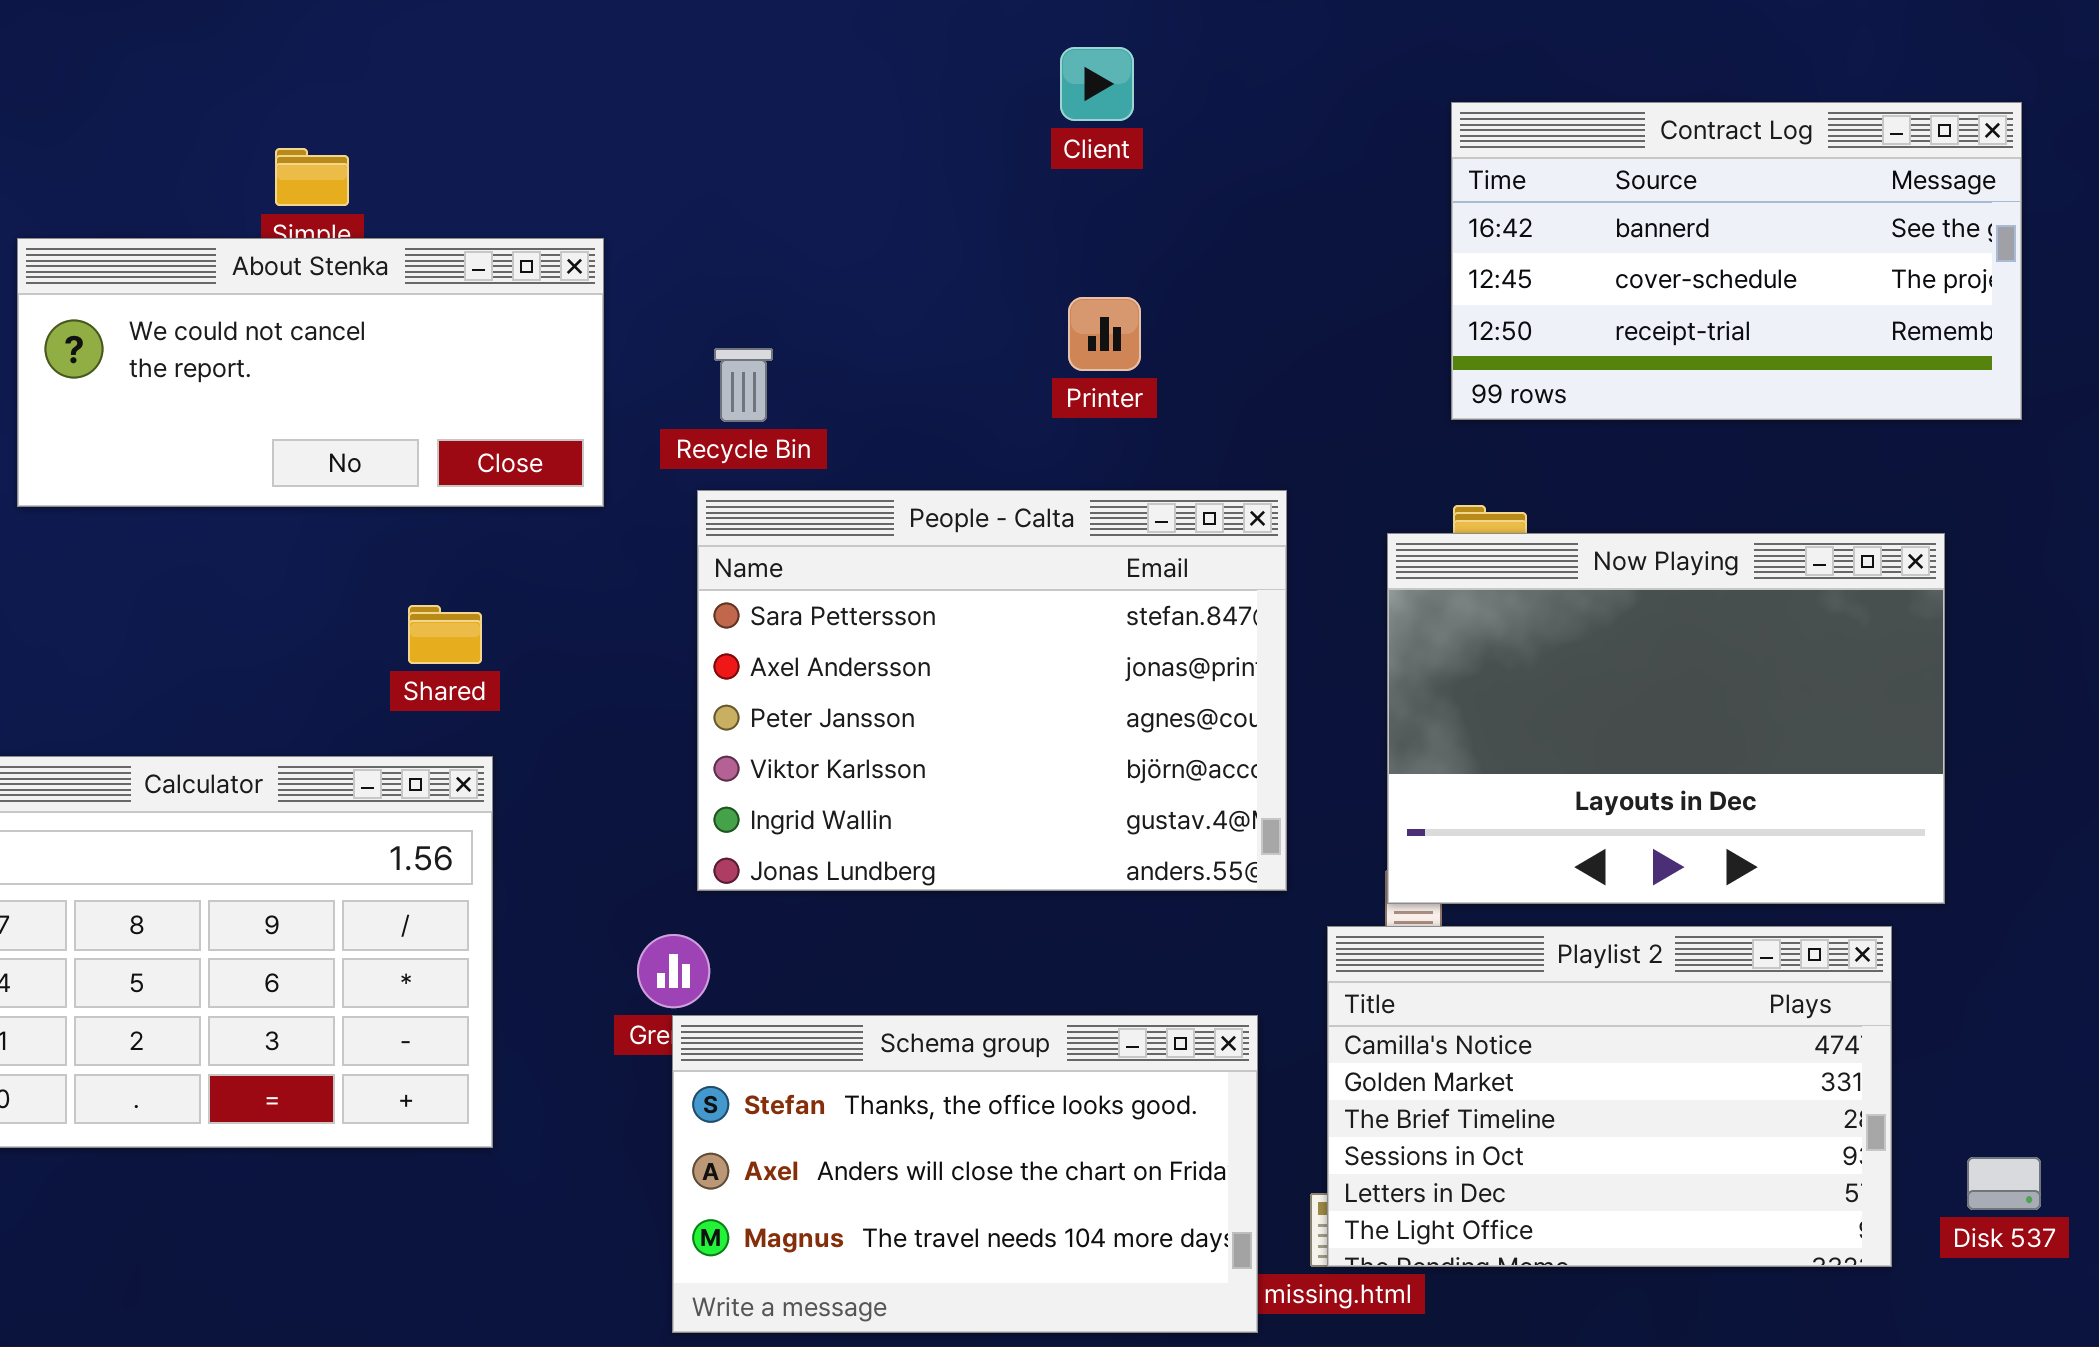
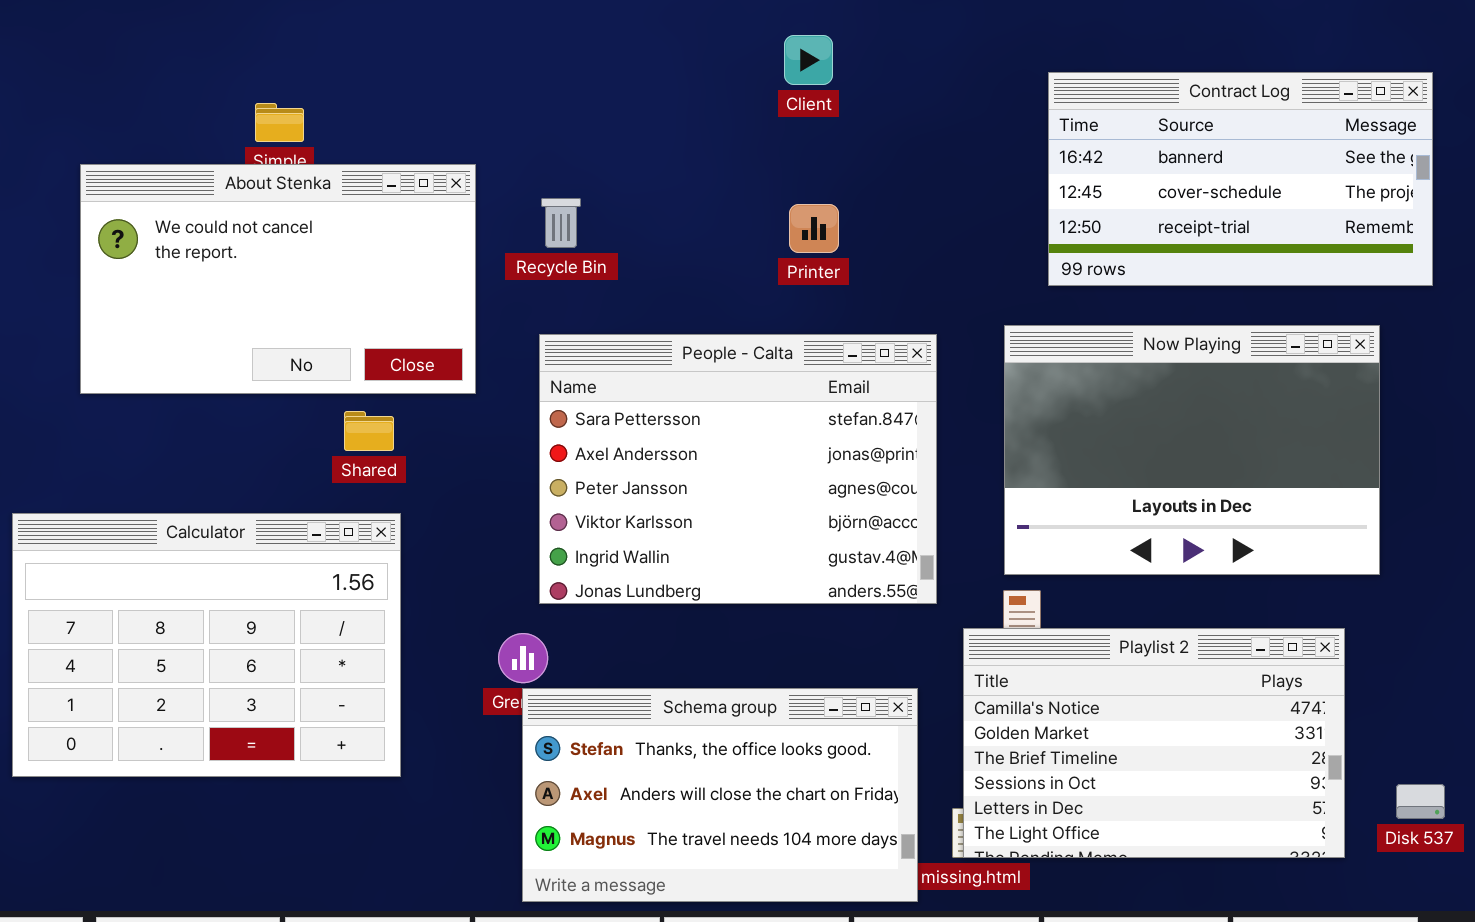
About Stenka: [17,238,604,507] -> [80,164,476,394], resized
Recycle Bin: [714,348,773,422] -> [541,198,581,248], moved
Now Playing: [1387,533,1945,904] -> [1004,325,1380,575], moved

